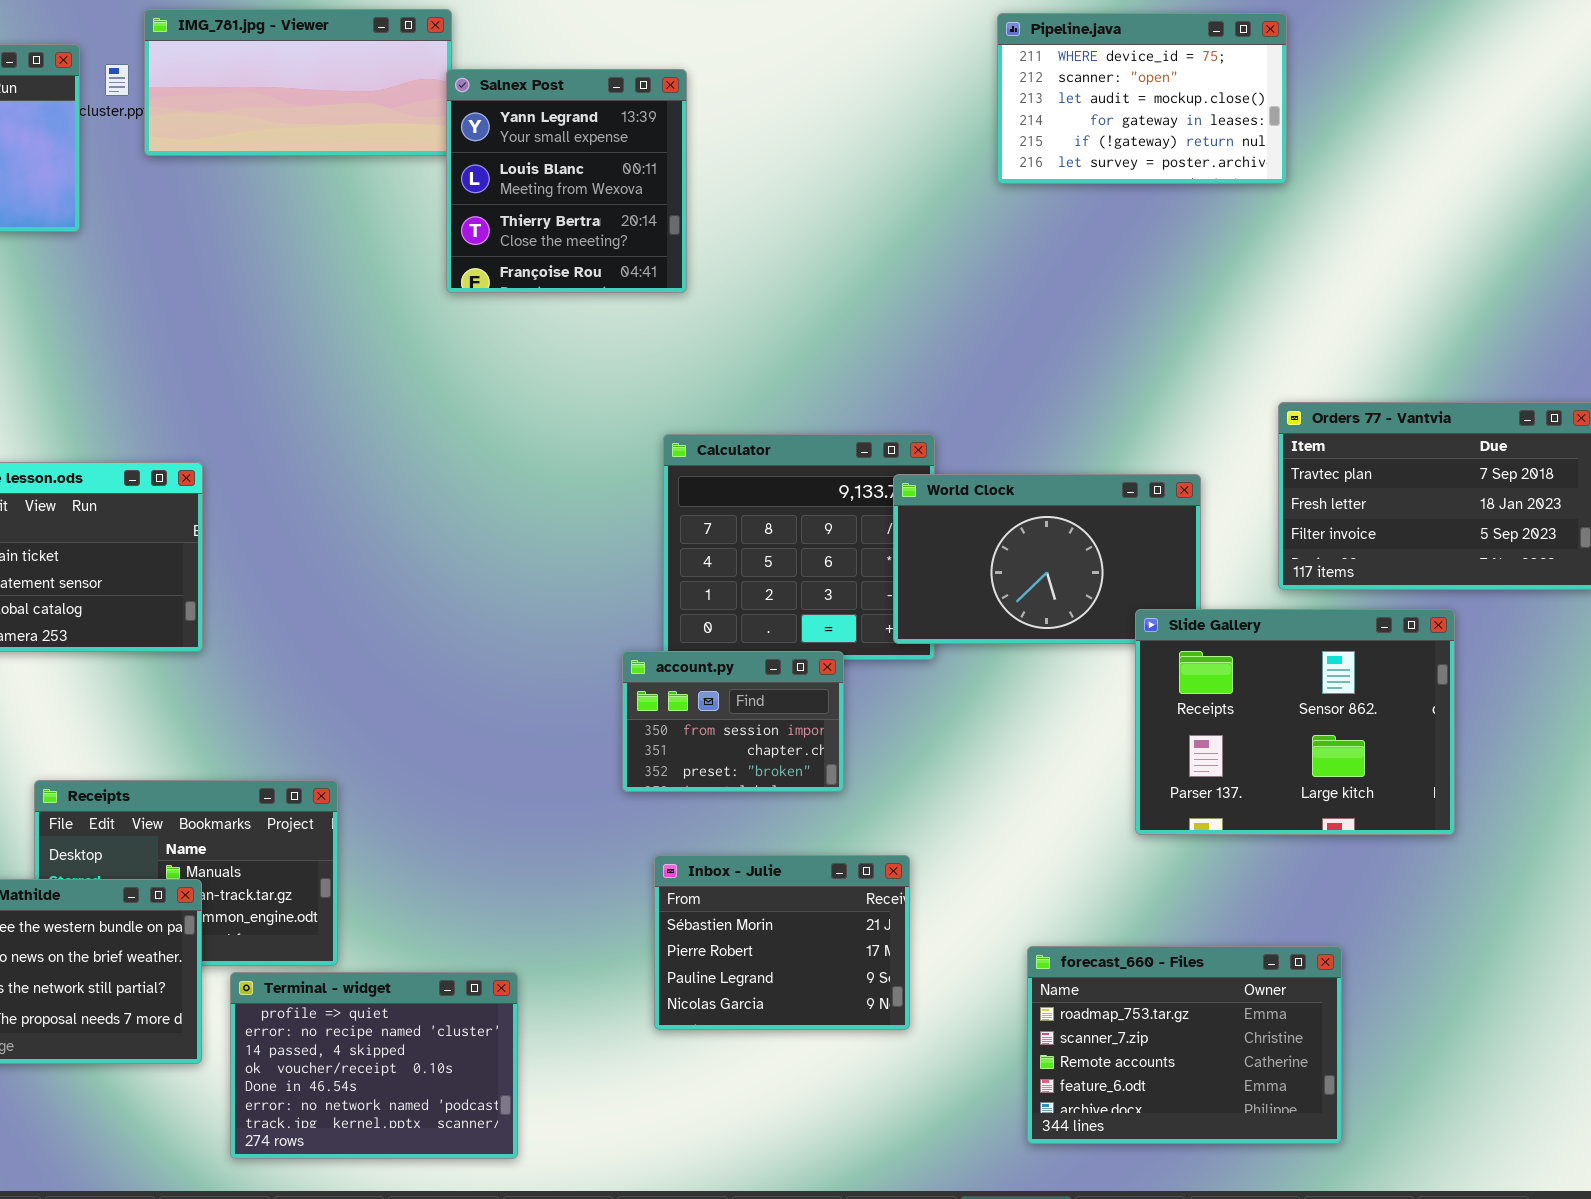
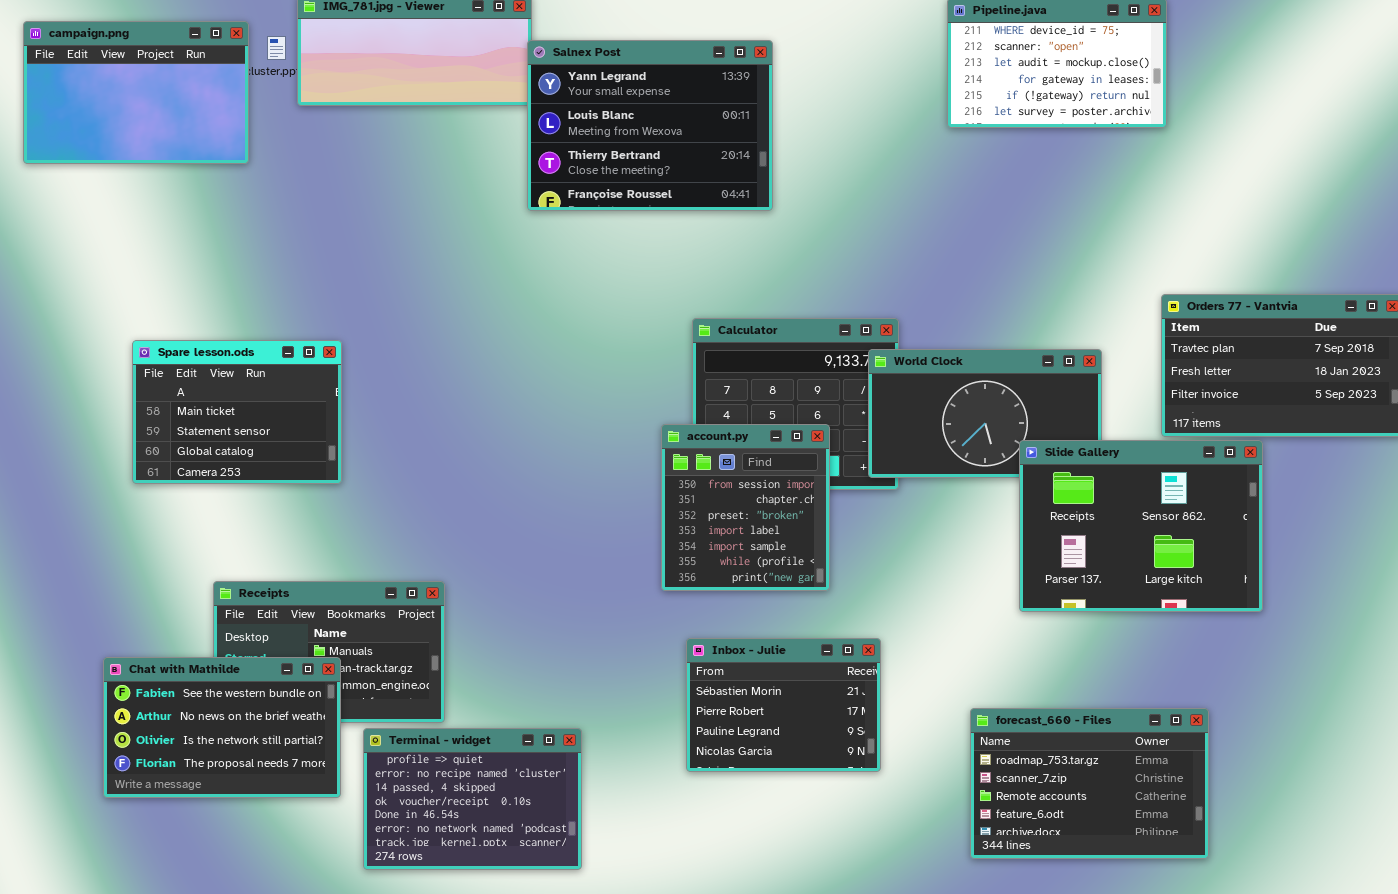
Salnex Post: [446,69,687,293] -> [527,40,773,211], resized
Slide Gallery: [1135,609,1455,835] -> [1019,440,1263,612], moved
account.py: [622,651,844,792] -> [661,424,830,591], resized

